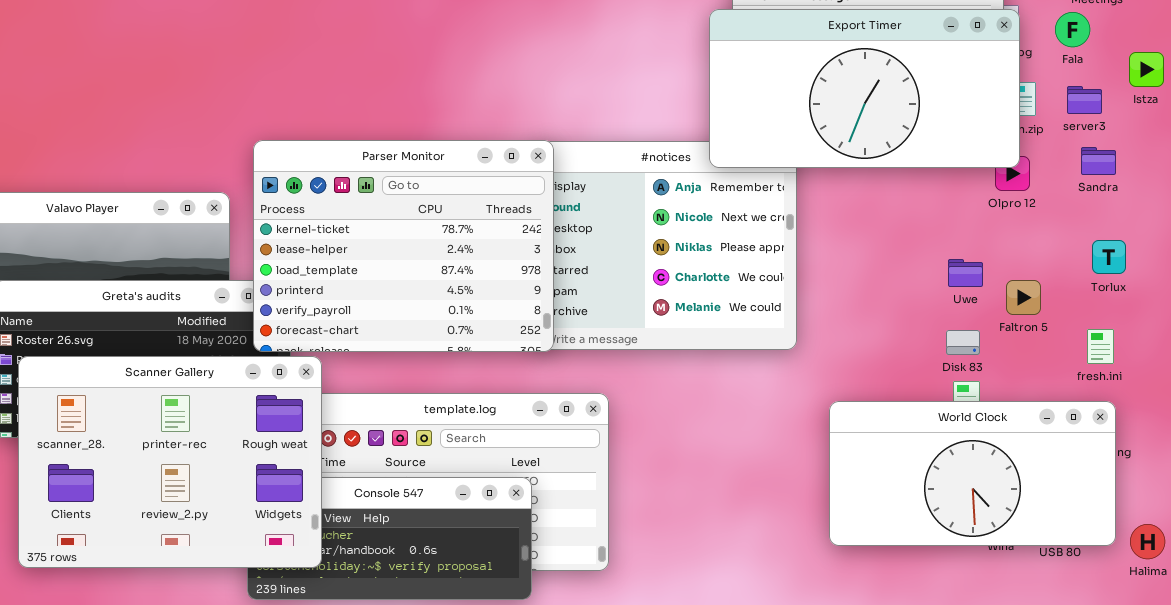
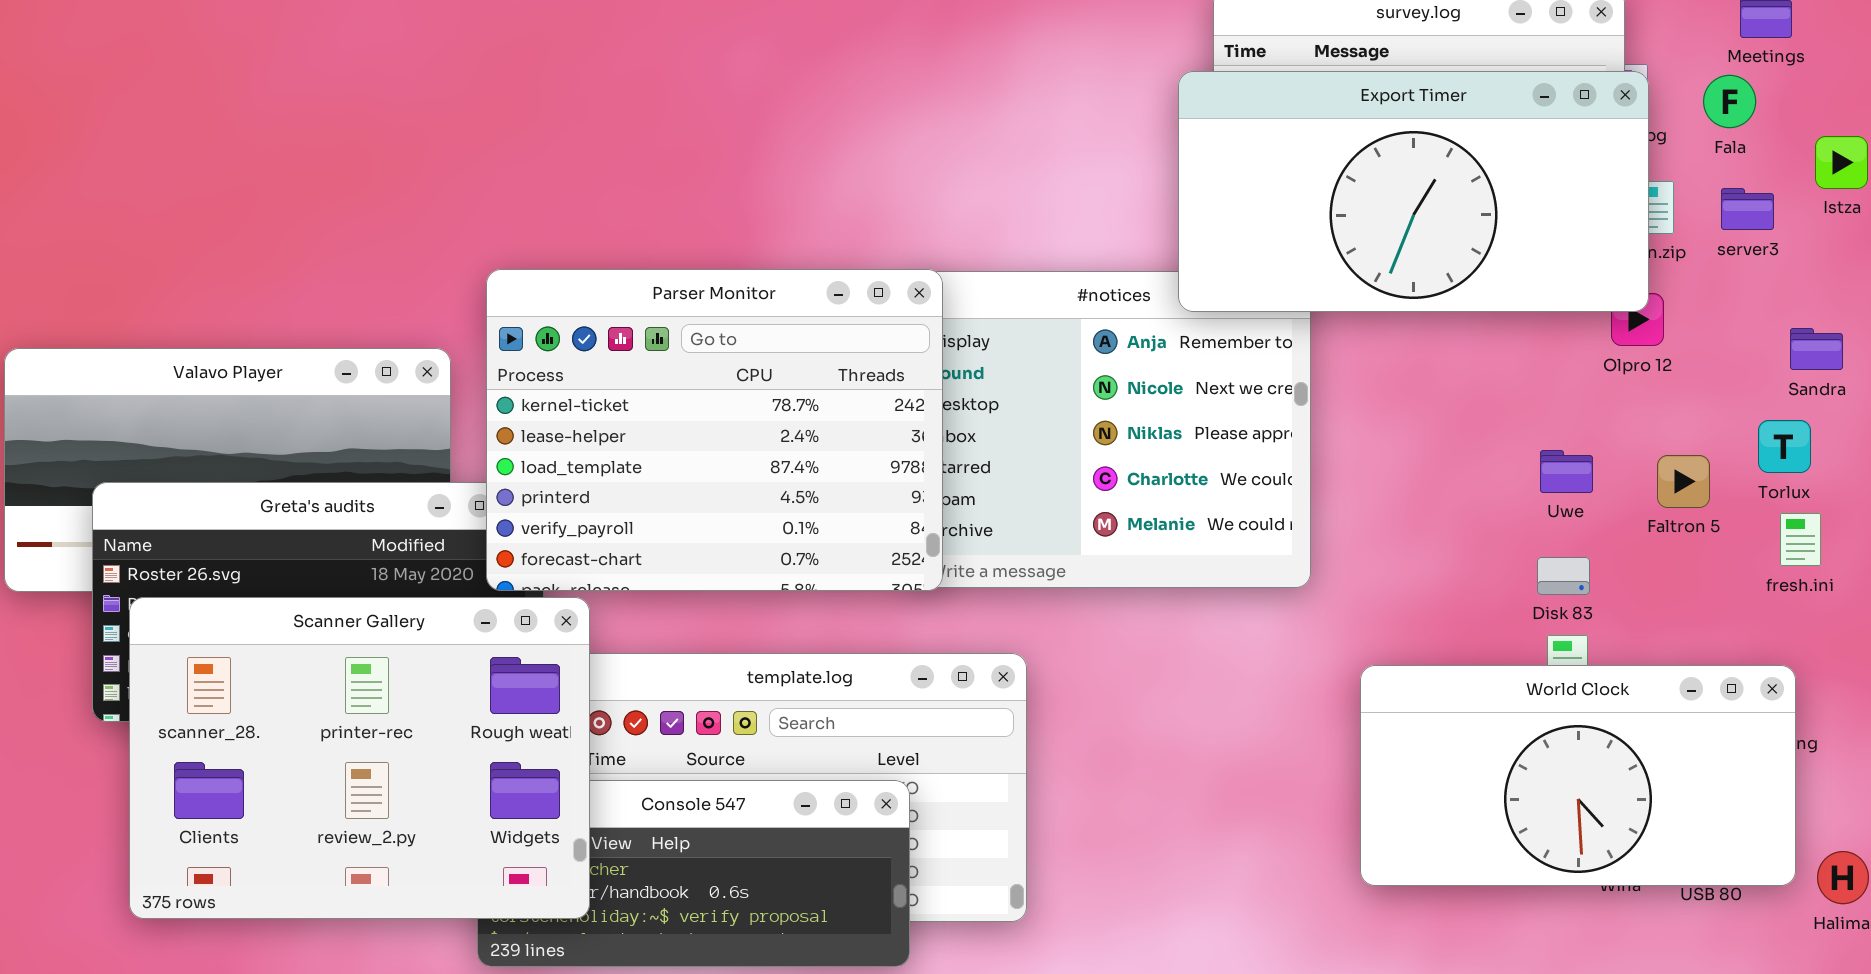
Sandra: [1081,147,1116,175] -> [1790,328,1843,370], moved
Faltron 5: [1006,280,1041,315] -> [1657,455,1710,508], moved
fresh.ini: [1087,329,1114,364] -> [1780,513,1821,566], moved

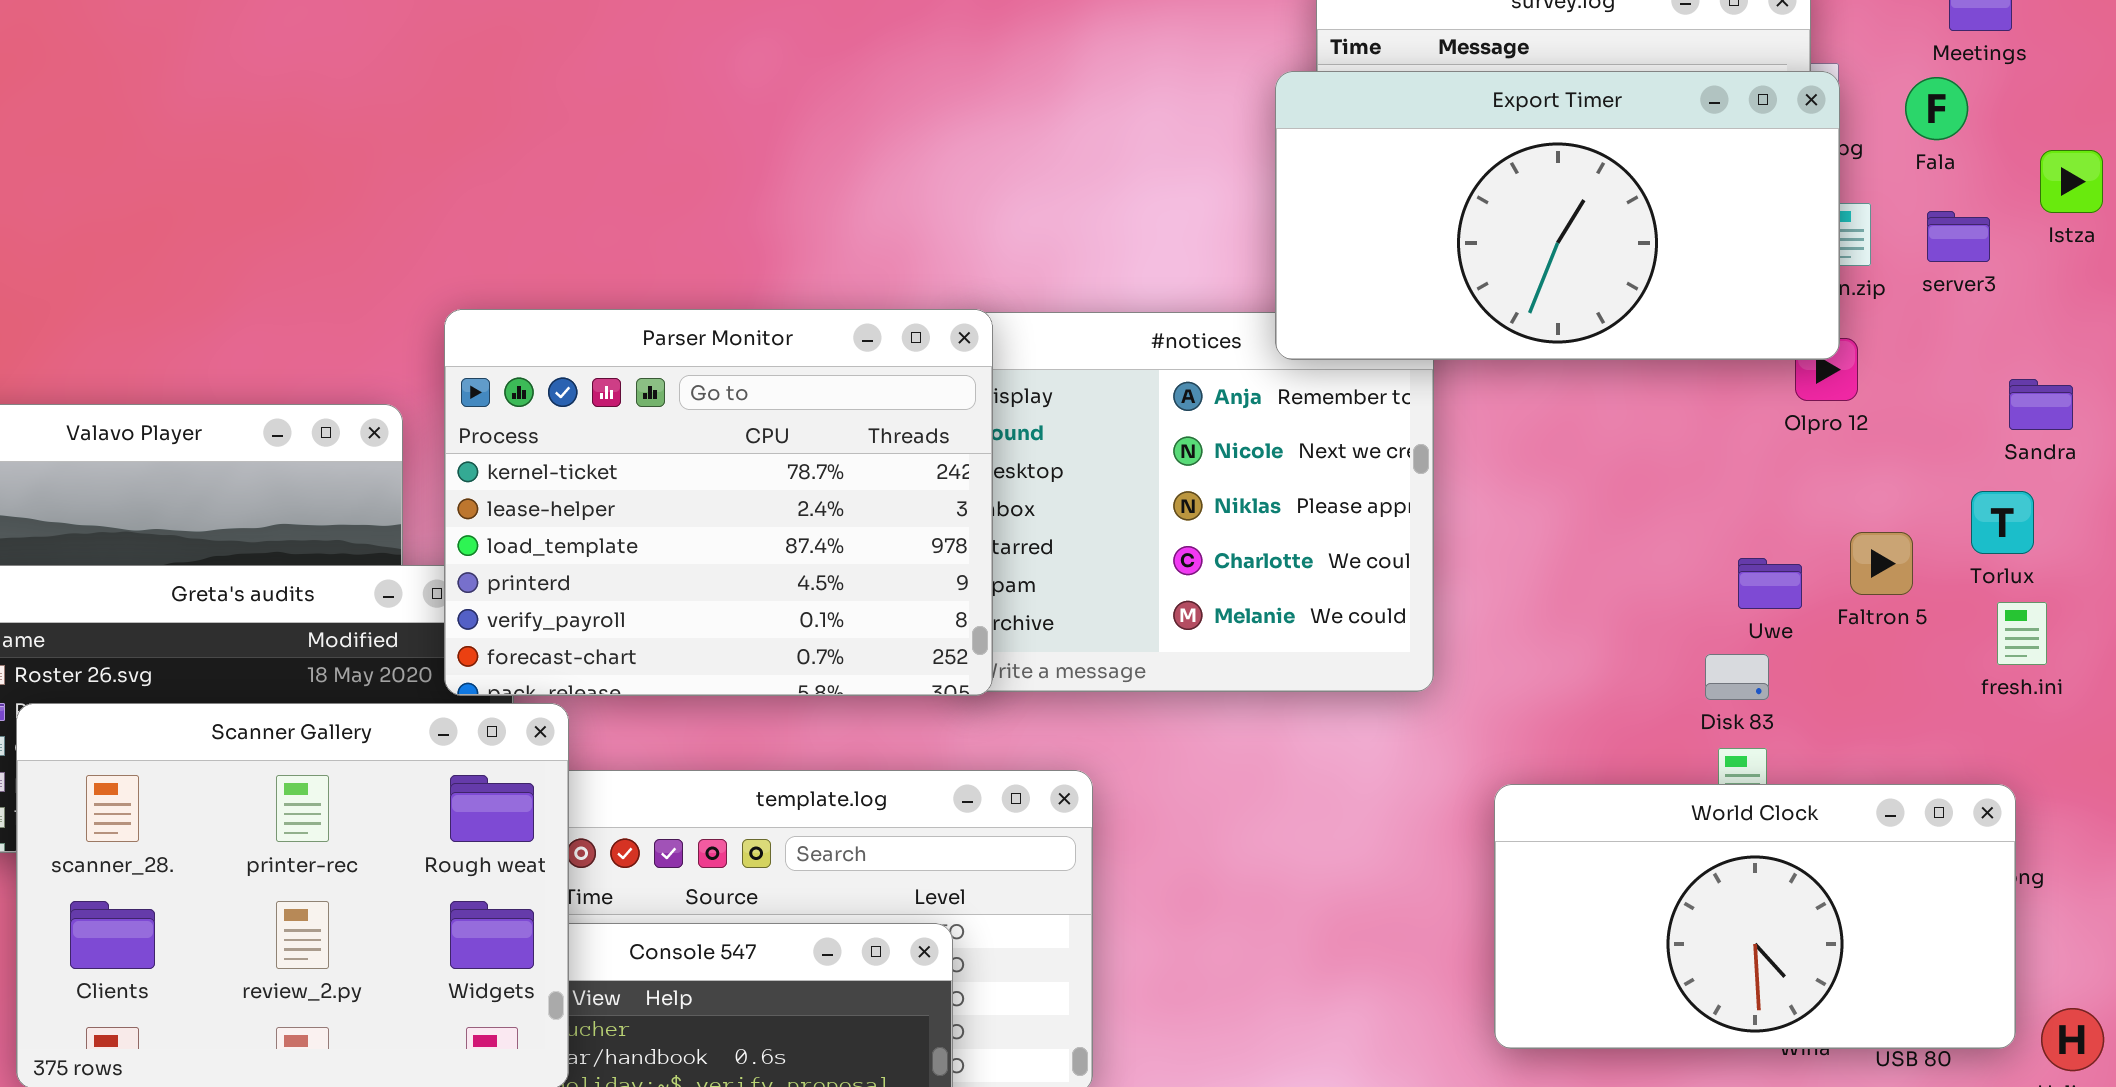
Uwe: [1540,450,1593,493] -> [1738,558,1802,609], moved

